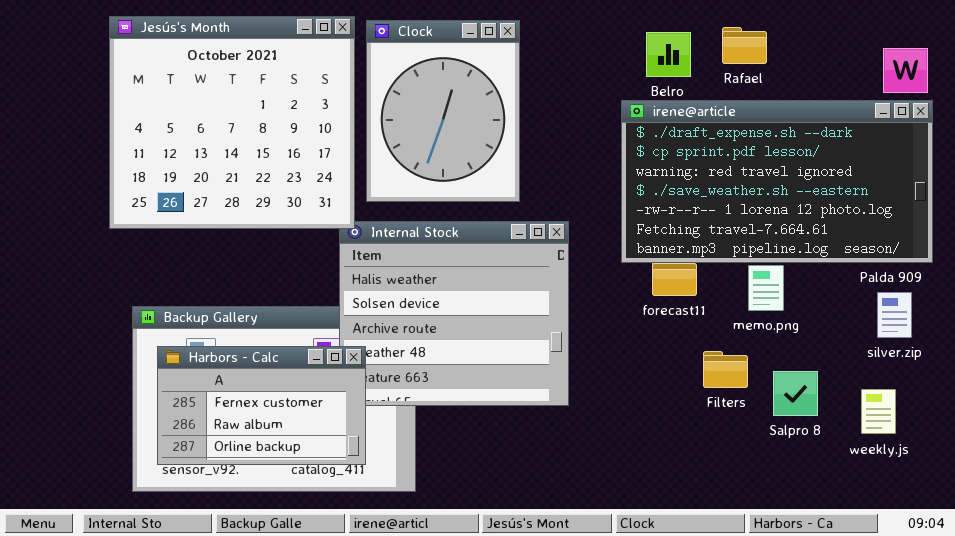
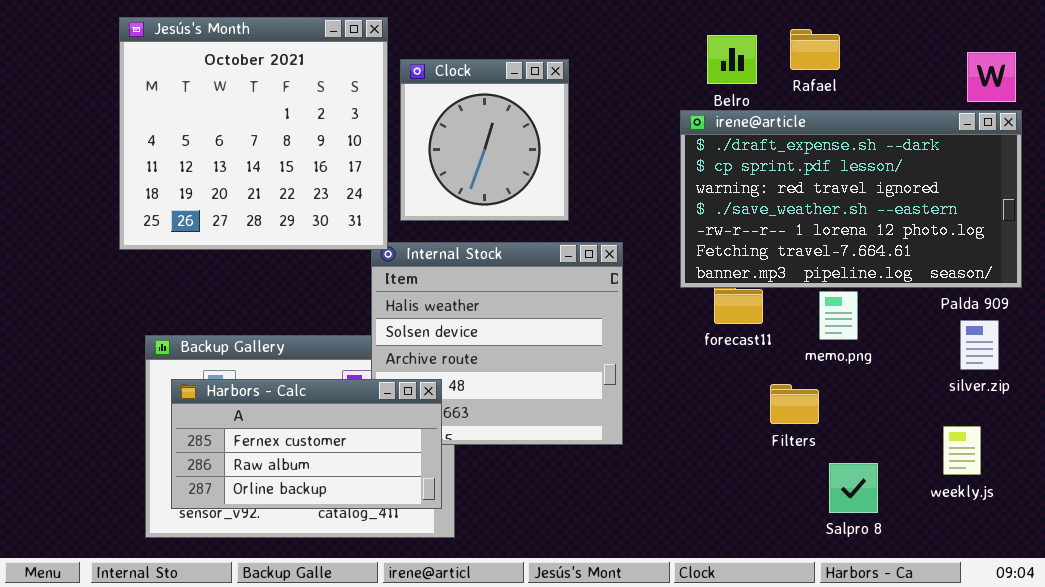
Clock: [366,20,520,202] -> [400,59,569,221], resized
Harbors - Calc: [157,346,366,465] -> [171,379,442,509], resized
Salpro 8: [773,371,818,416] -> [829,463,878,513], moved

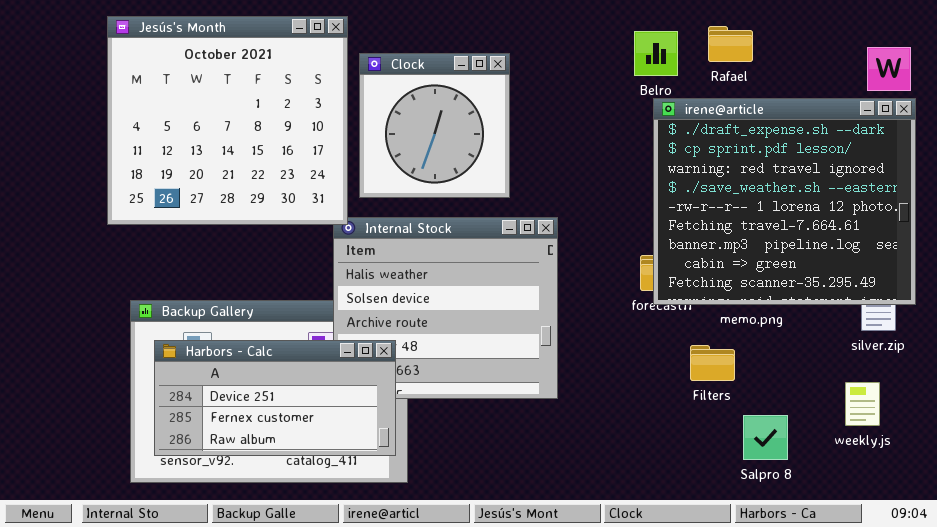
irene@article: [680,110,1022,288] -> [653,98,916,305], resized
Harbors - Calc: [171,379,442,509] -> [154,340,396,456], scrolled up 1 row

